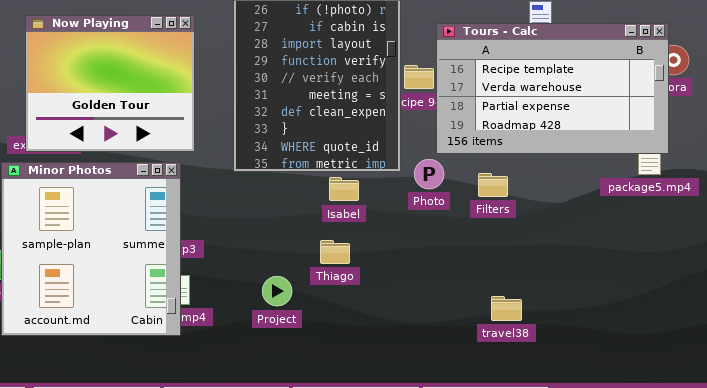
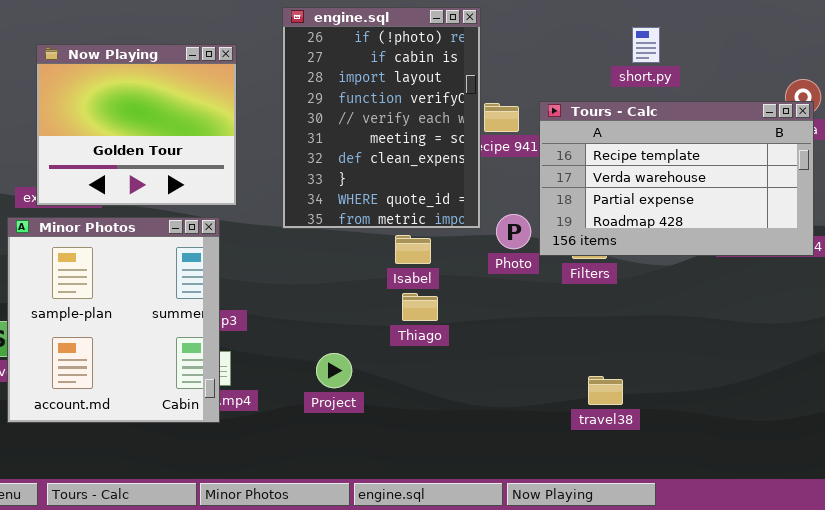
Tours - Calc: [436,23,669,154] -> [539,101,814,256], moved
Thiago: [320,240,350,264] -> [402,293,438,321], moved

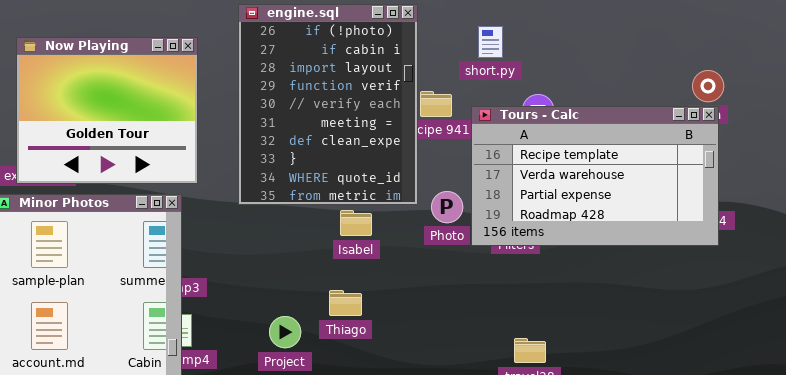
short.py: [632,27,660,63] -> [478,26,503,58], moved
Tours - Calc: [539,101,814,256] -> [471,106,719,246], moved
Thiago: [402,293,438,321] -> [329,290,362,316], moved

